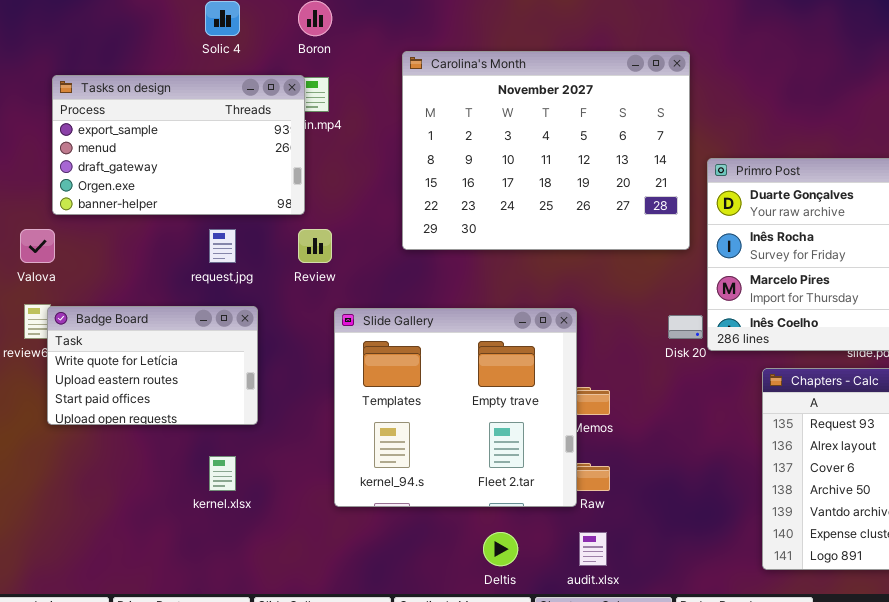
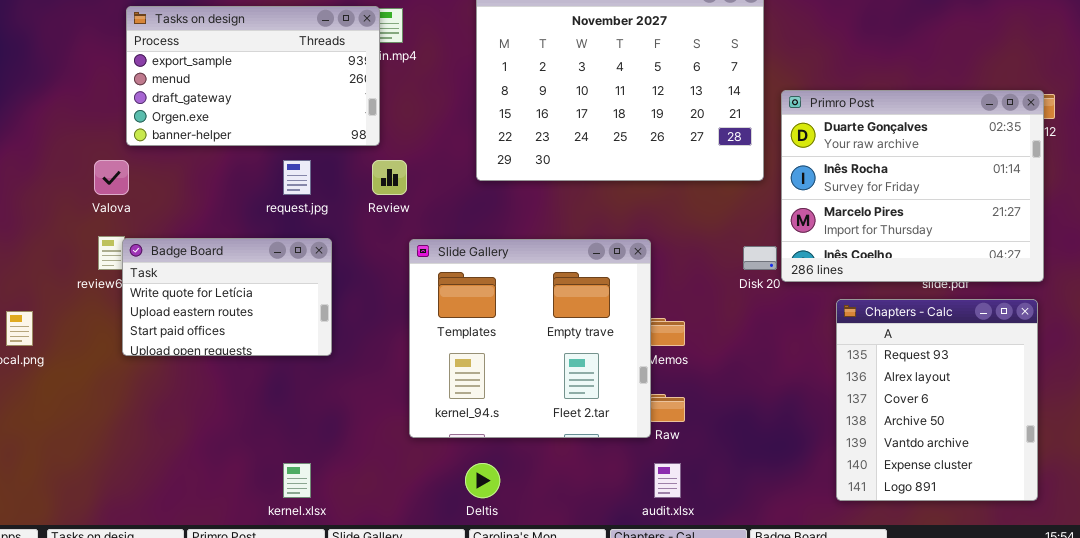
kernel.xlsx: [209,456,236,491] -> [283,463,311,498], moved
Deltis: [483,532,518,566] -> [465,463,500,498], moved

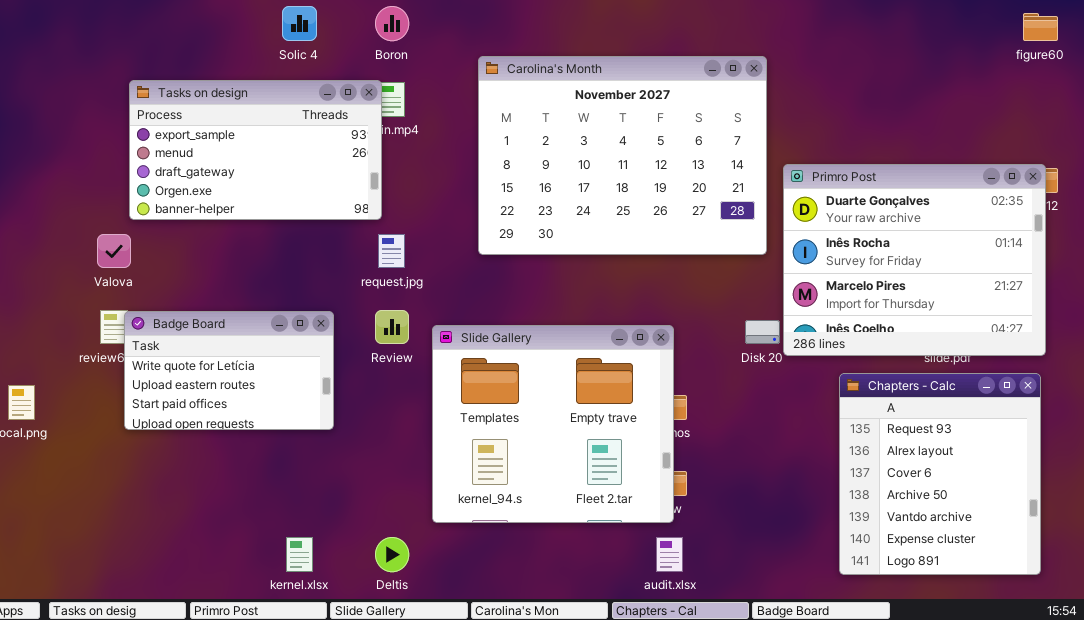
request.jpg: [283,160,311,195] -> [378,234,405,268], moved
Review: [372,160,407,195] -> [375,310,409,344], moved
Slide Gallery: [409,239,651,438] -> [432,325,674,523], moved
Deltis: [465,463,500,498] -> [375,537,409,572], moved

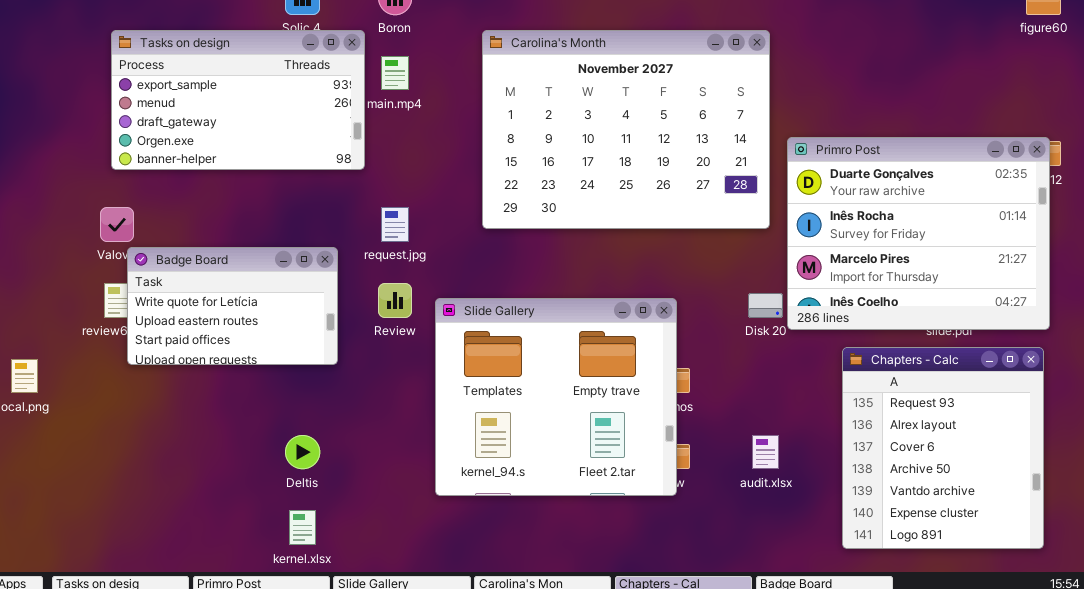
Tasks on design: [129,80,382,220] -> [111,30,365,170], moved
Badge Board: [124,311,334,430] -> [127,247,338,365], moved
Deltis: [375,537,409,572] -> [285,435,320,469], moved
audit.xlsx: [656,537,683,572] -> [752,435,779,469], moved

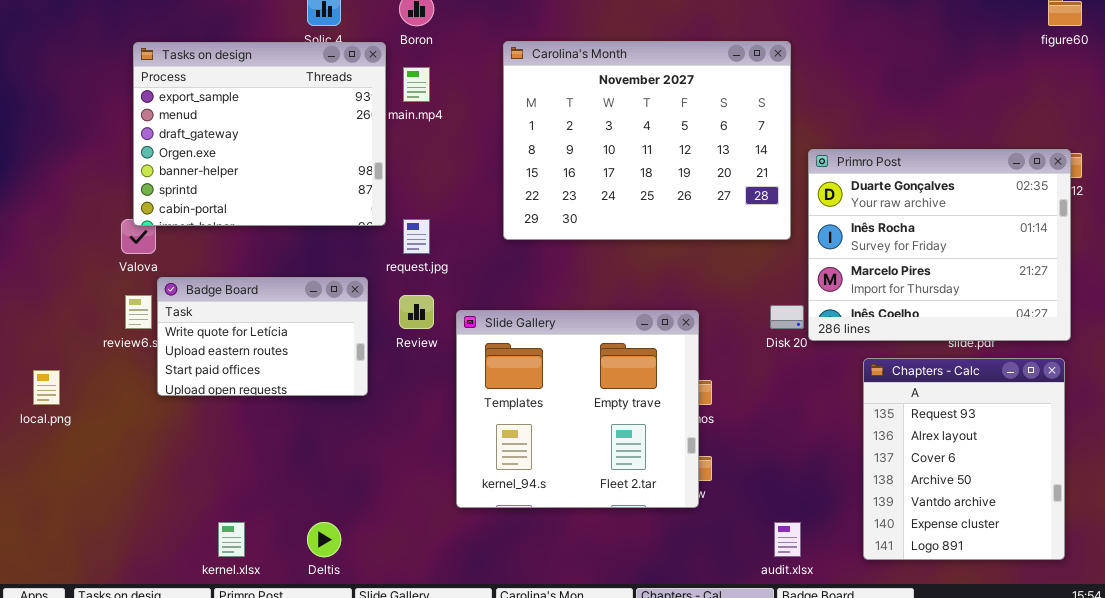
Tasks on design: [111,30,365,170] -> [133,42,386,226], resized
Badge Board: [127,247,338,365] -> [157,277,368,396], moved
Deltis: [285,435,320,469] -> [307,522,341,557], moved
audit.xlsx: [752,435,779,469] -> [774,522,801,557], moved
kernel.xlsx: [289,510,316,545] -> [218,522,245,557], moved

